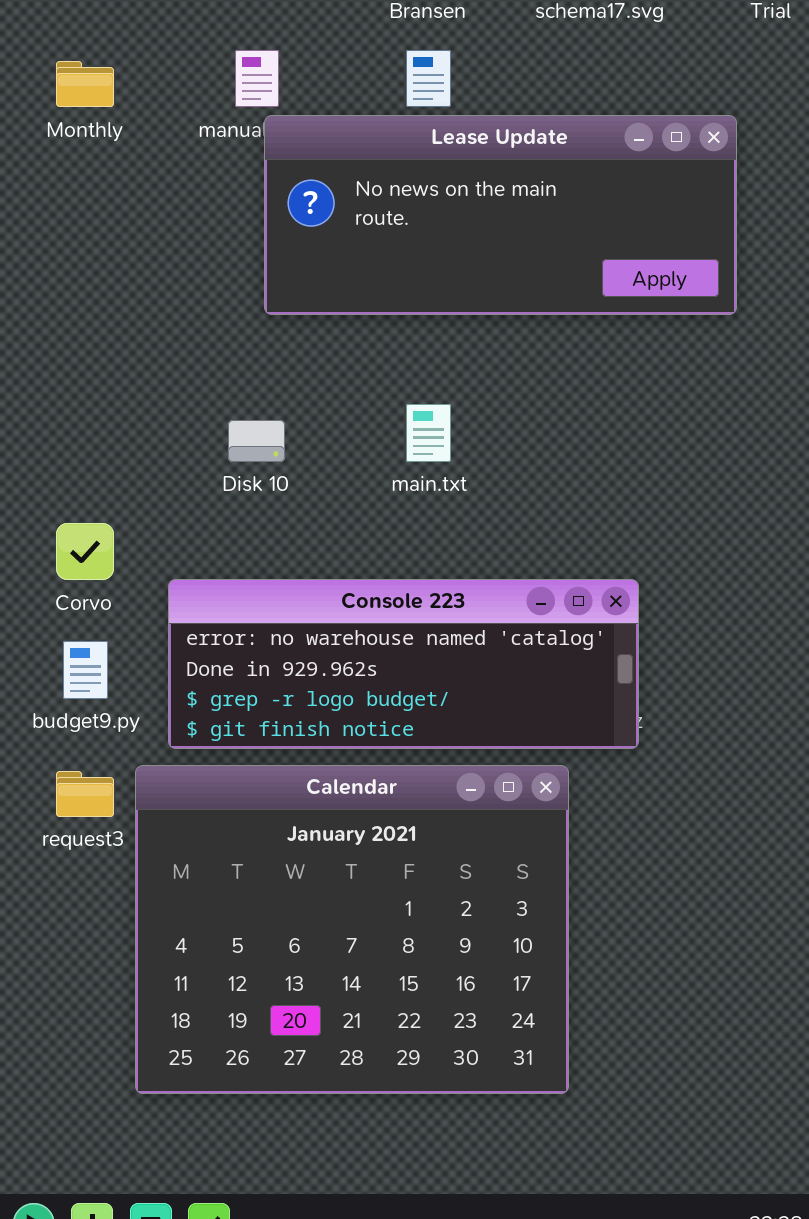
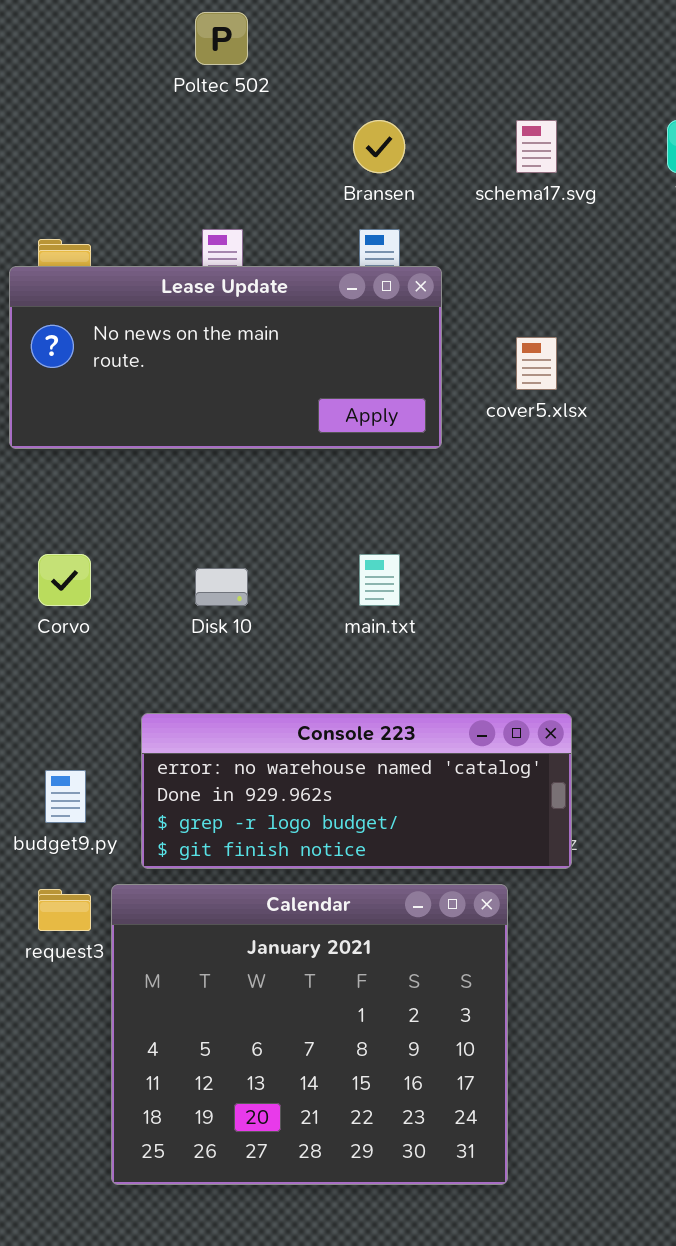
Lease Update: [264,115,737,315] -> [9,266,442,449], moved
Corvo: [56,523,114,580] -> [38,554,91,606], moved

